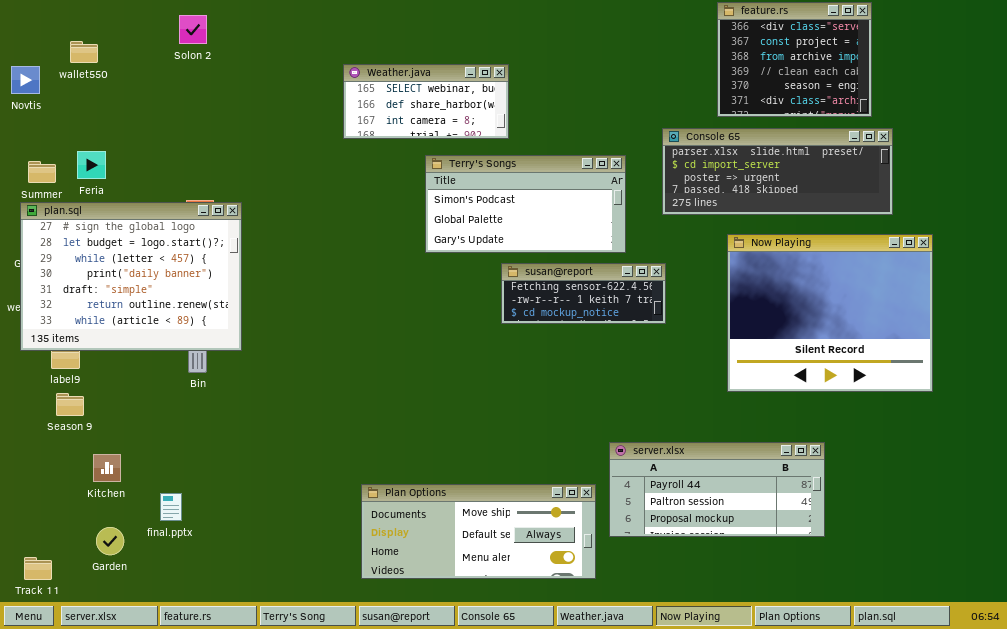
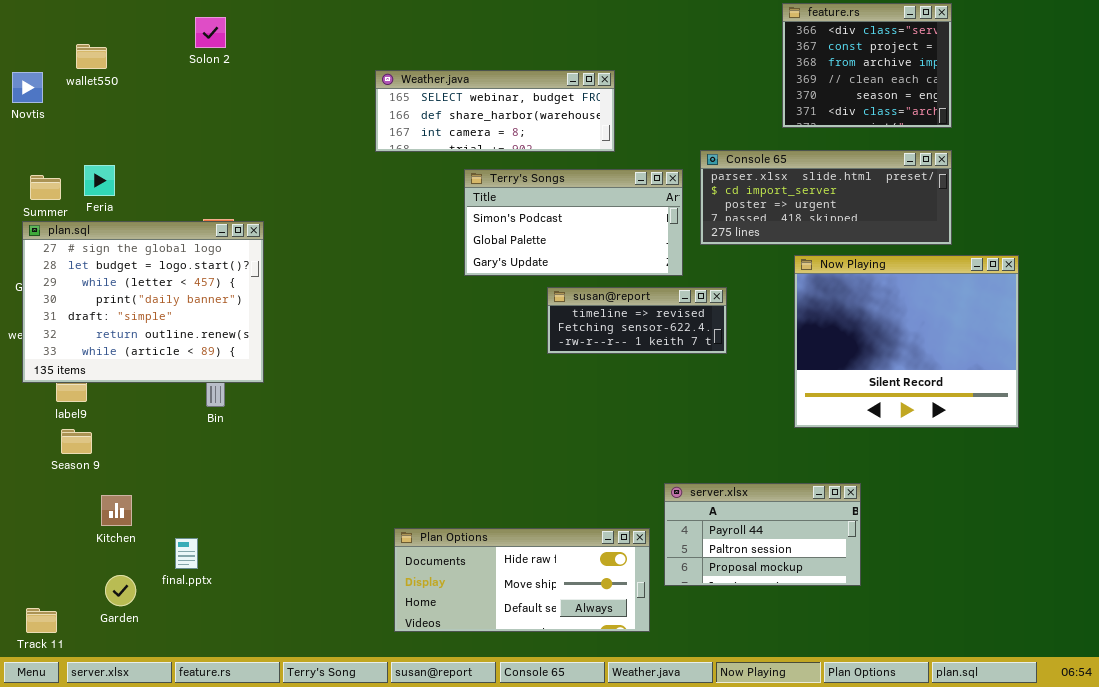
Weather.java: [343,64,509,139] -> [375,70,615,152], resized
Console 65: [662,128,893,215] -> [700,150,952,245], moved
susan@report: [501,263,666,324] -> [547,287,727,354], scrolled up 1 row
server.xlsx: [609,442,825,537] -> [664,483,861,586], resized
Plan Options: [361,484,596,579] -> [394,528,650,632], scrolled up 1 row

